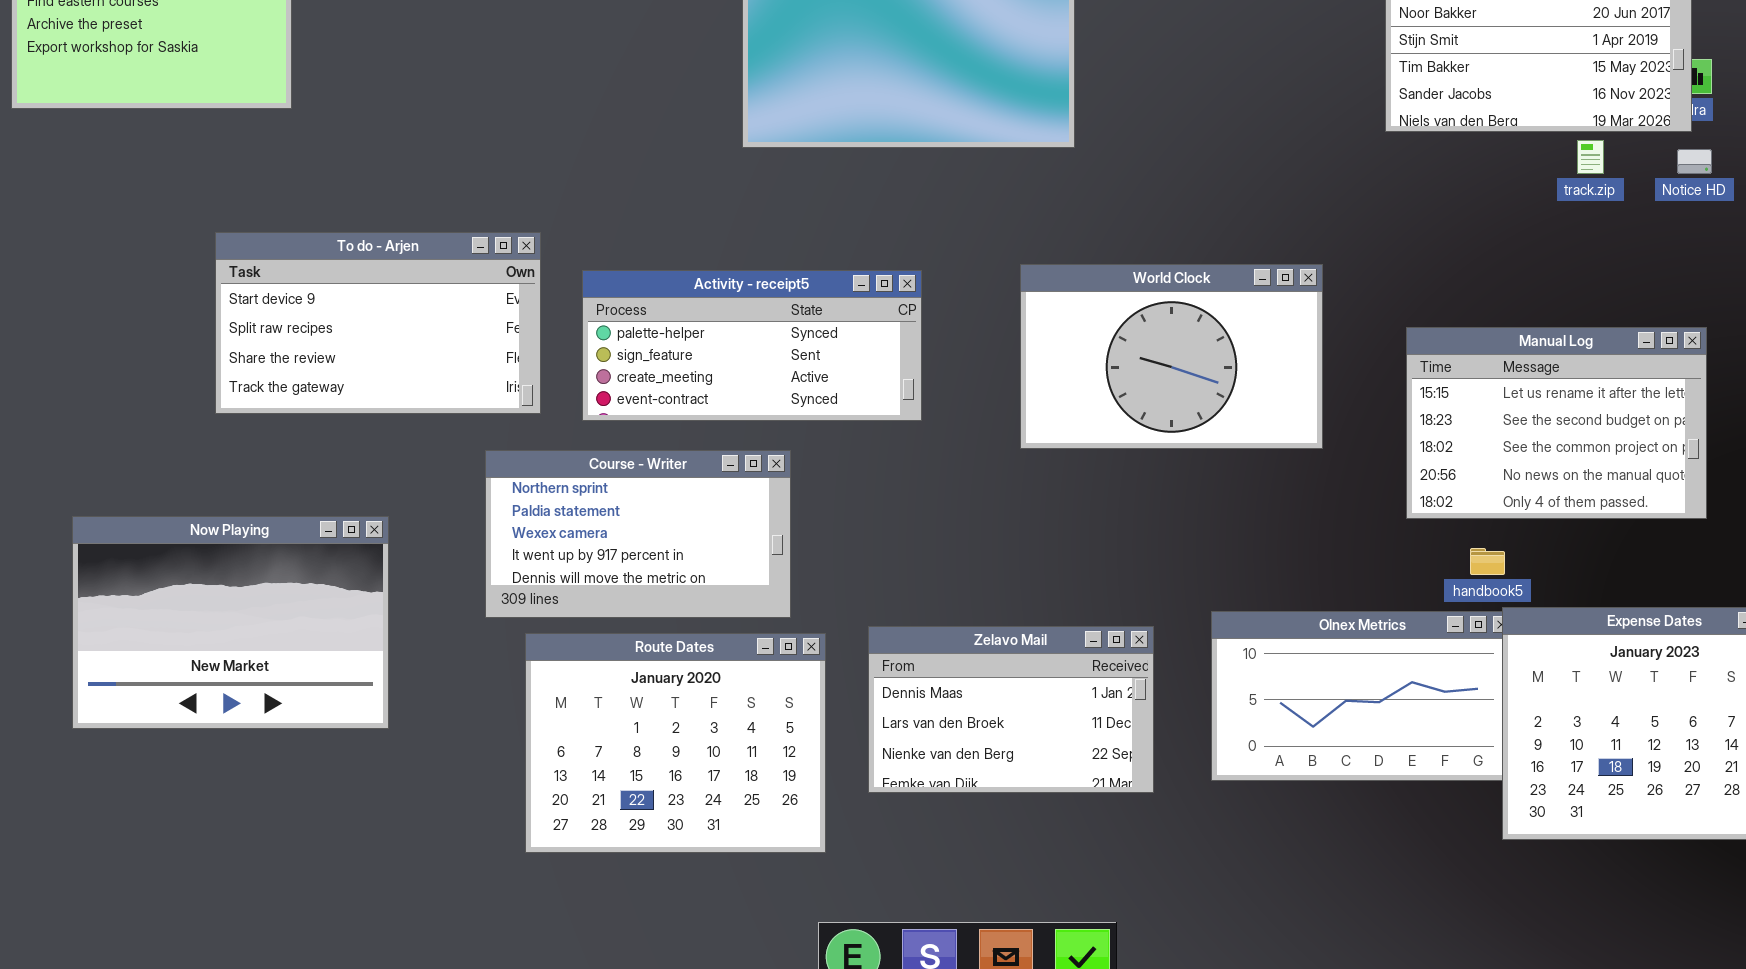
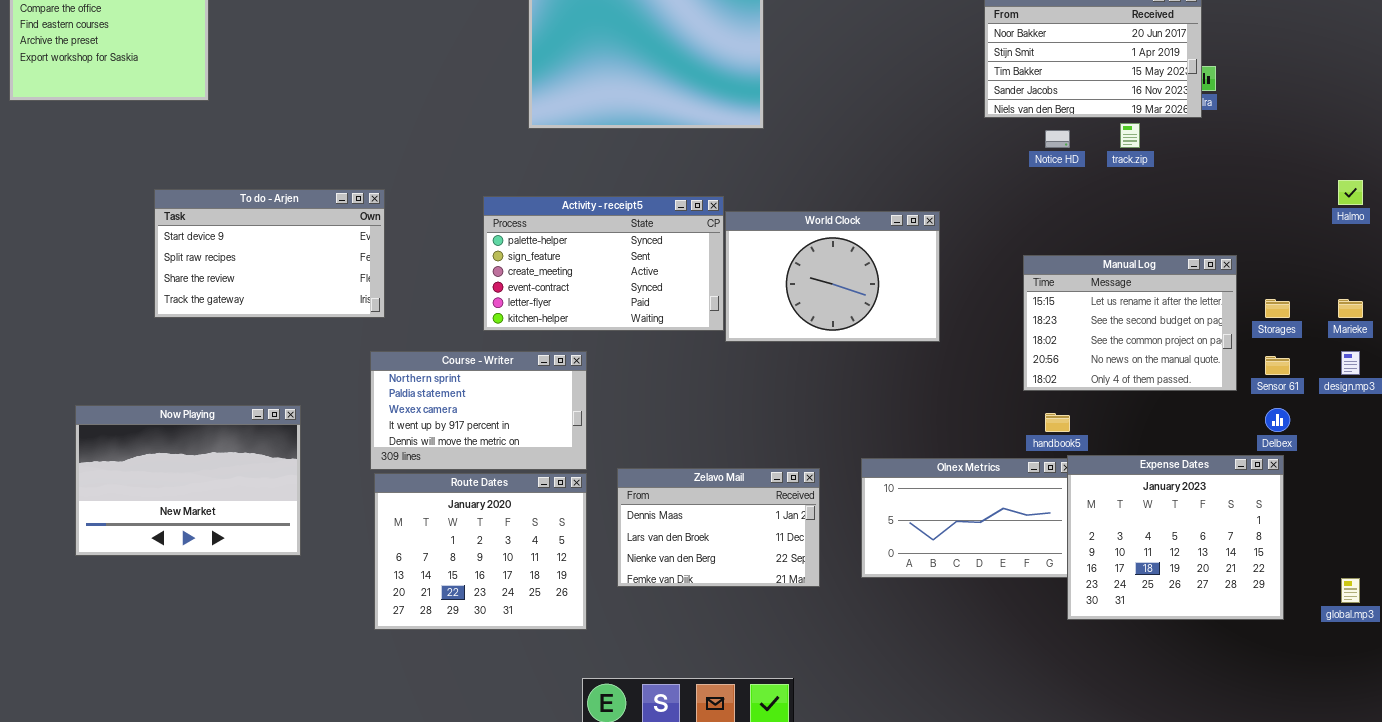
Notice HD: [1677,149,1712,174] -> [1045,130,1070,148], moved
Activity - receipt5: [582,270,922,421] -> [483,196,724,331], moved, resized
Manual Log: [1406,327,1707,519] -> [1023,255,1237,391], moved
Course - Writer: [485,450,791,618] -> [370,351,587,470], moved
Now Playing: [72,516,389,729] -> [75,405,301,556], moved

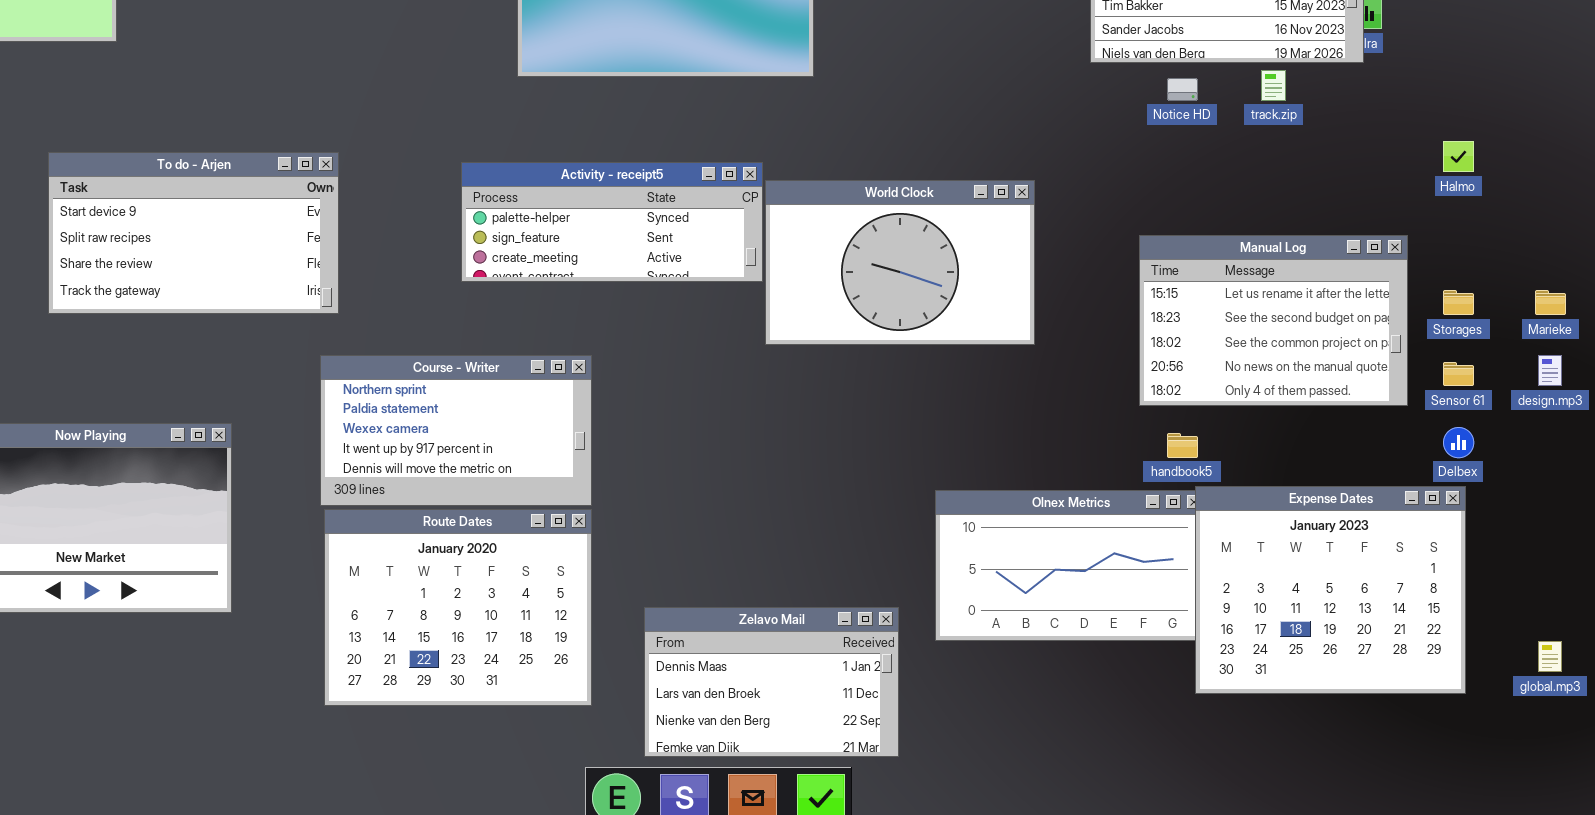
Halmo: [1338,180,1363,205] -> [1443,141,1474,172], moved
Activity - receipt5: [483,196,724,331] -> [461,162,763,282], resized
Zelavo Mail: [617,468,820,587] -> [644,607,899,757], moved

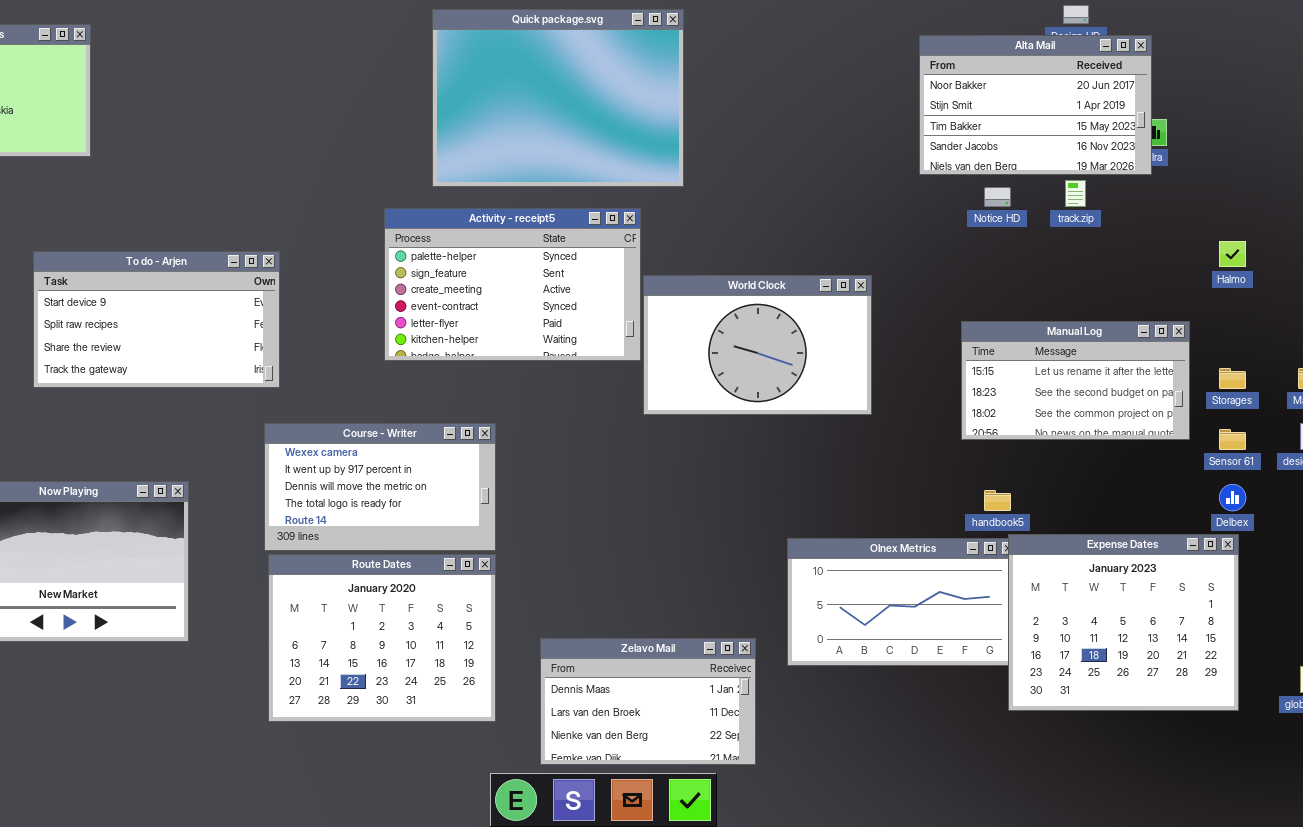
Activity - receipt5: [461,162,763,282] -> [384,208,641,361], resized
Manual Log: [1139,235,1408,406] -> [961,321,1190,440], resized
Course - Writer: [320,355,592,506] -> [264,423,496,551], scrolled down 2 rows

